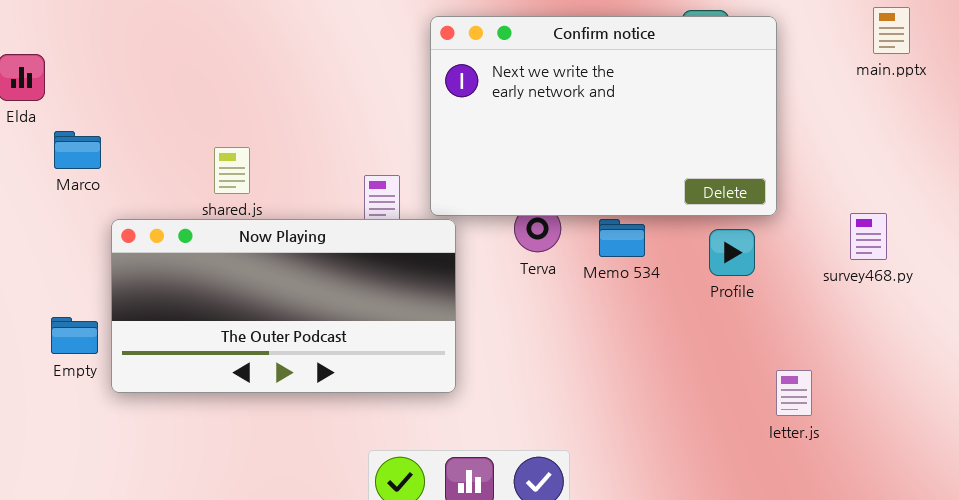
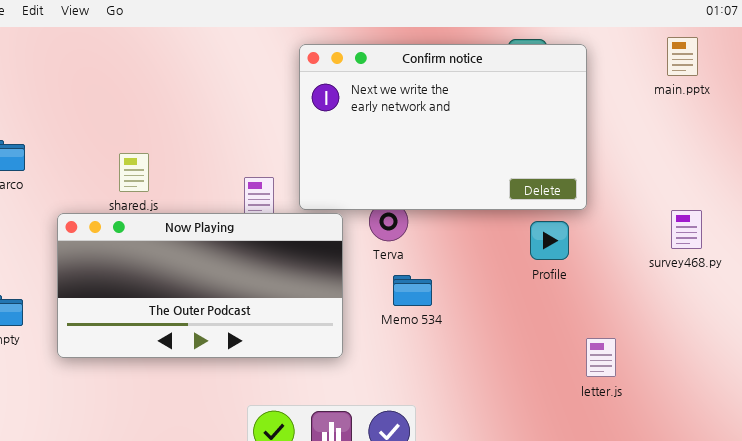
survey468.py: [850,213,887,260] -> [671,210,702,249], moved
Now Playing: [111,219,456,393] -> [57,213,343,358], moved
Memo 534: [599,219,645,257] -> [393,275,432,306], moved

